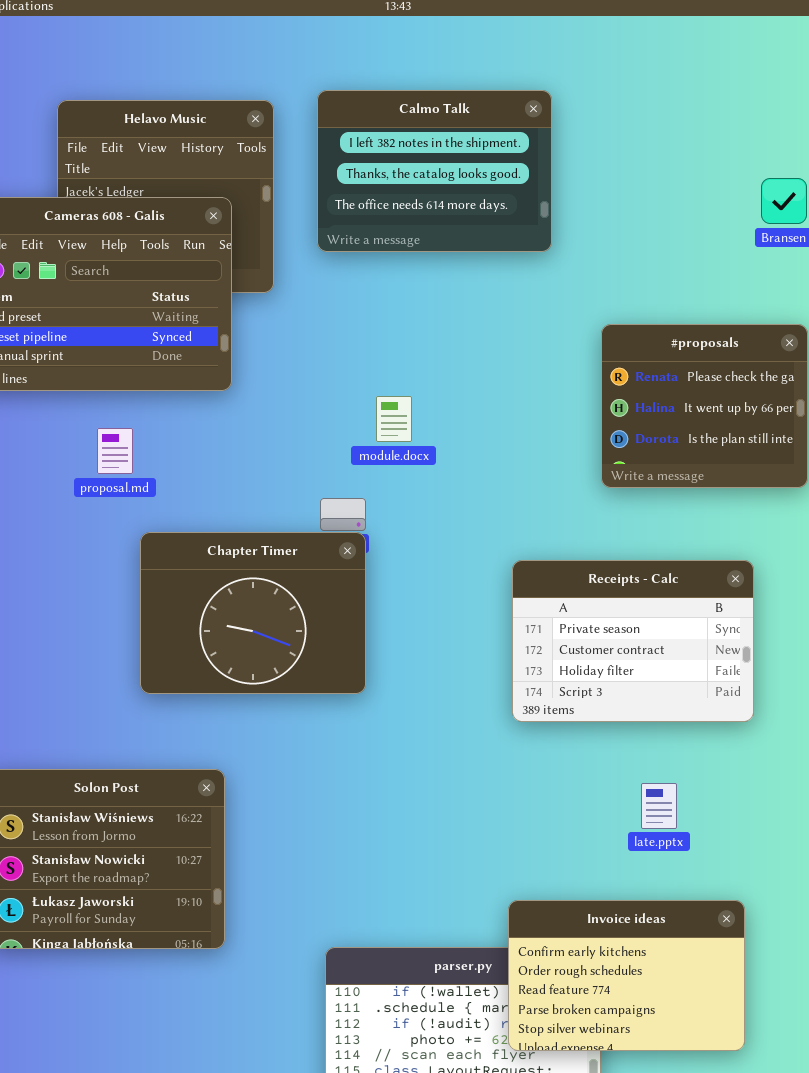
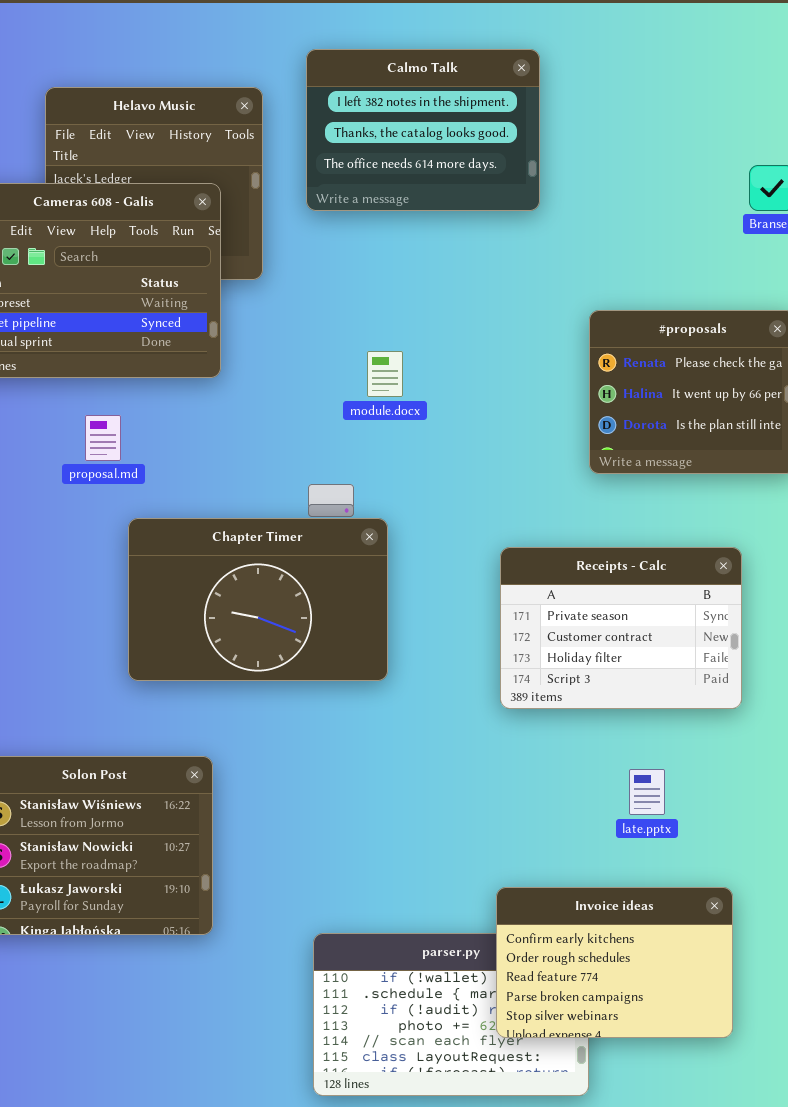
Calmo Talk: [317,90,552,252] -> [306,49,540,211], moved
module.docx: [376,396,412,442] -> [367,351,403,397], moved
Chapter Timer: [140,532,366,694] -> [128,518,388,681], resized

